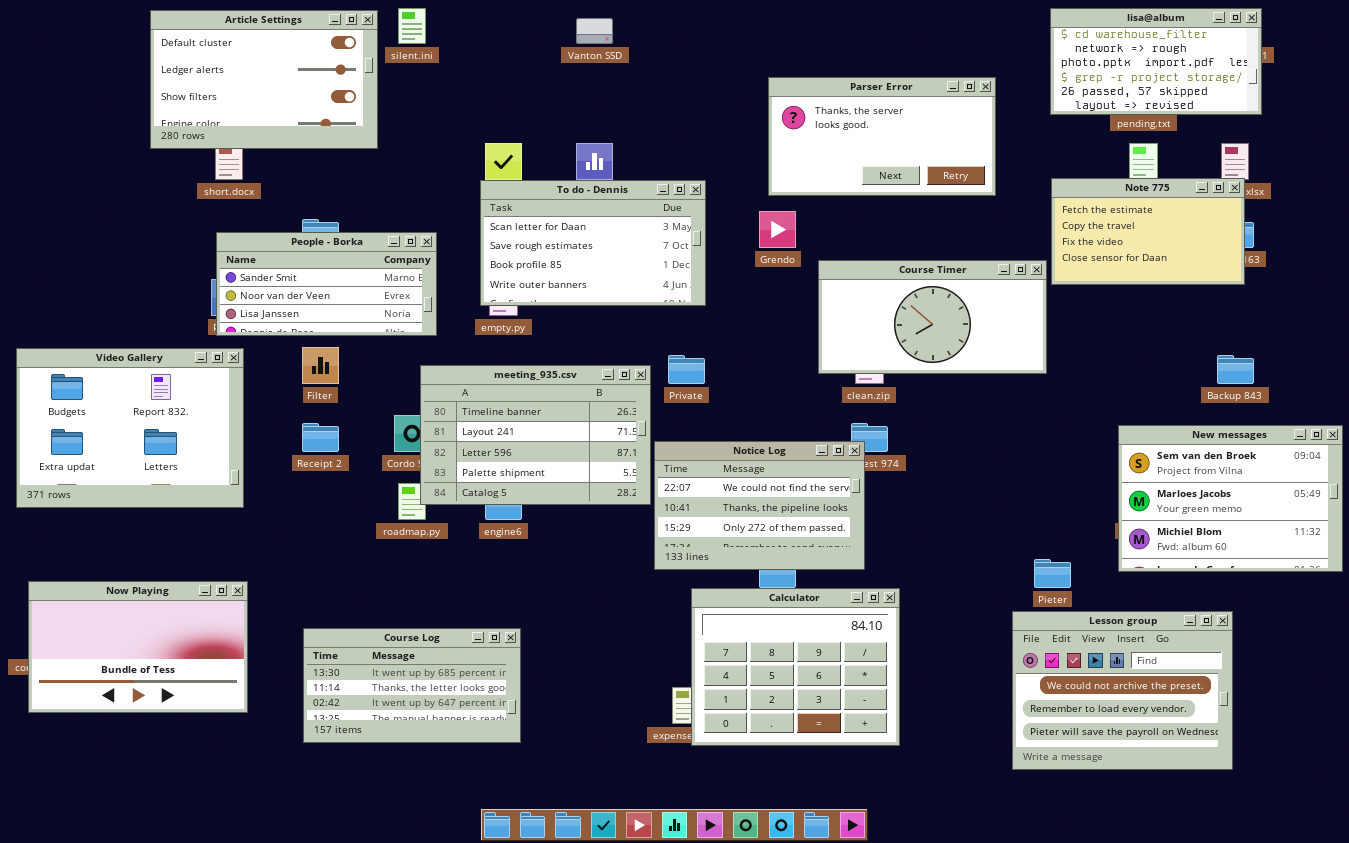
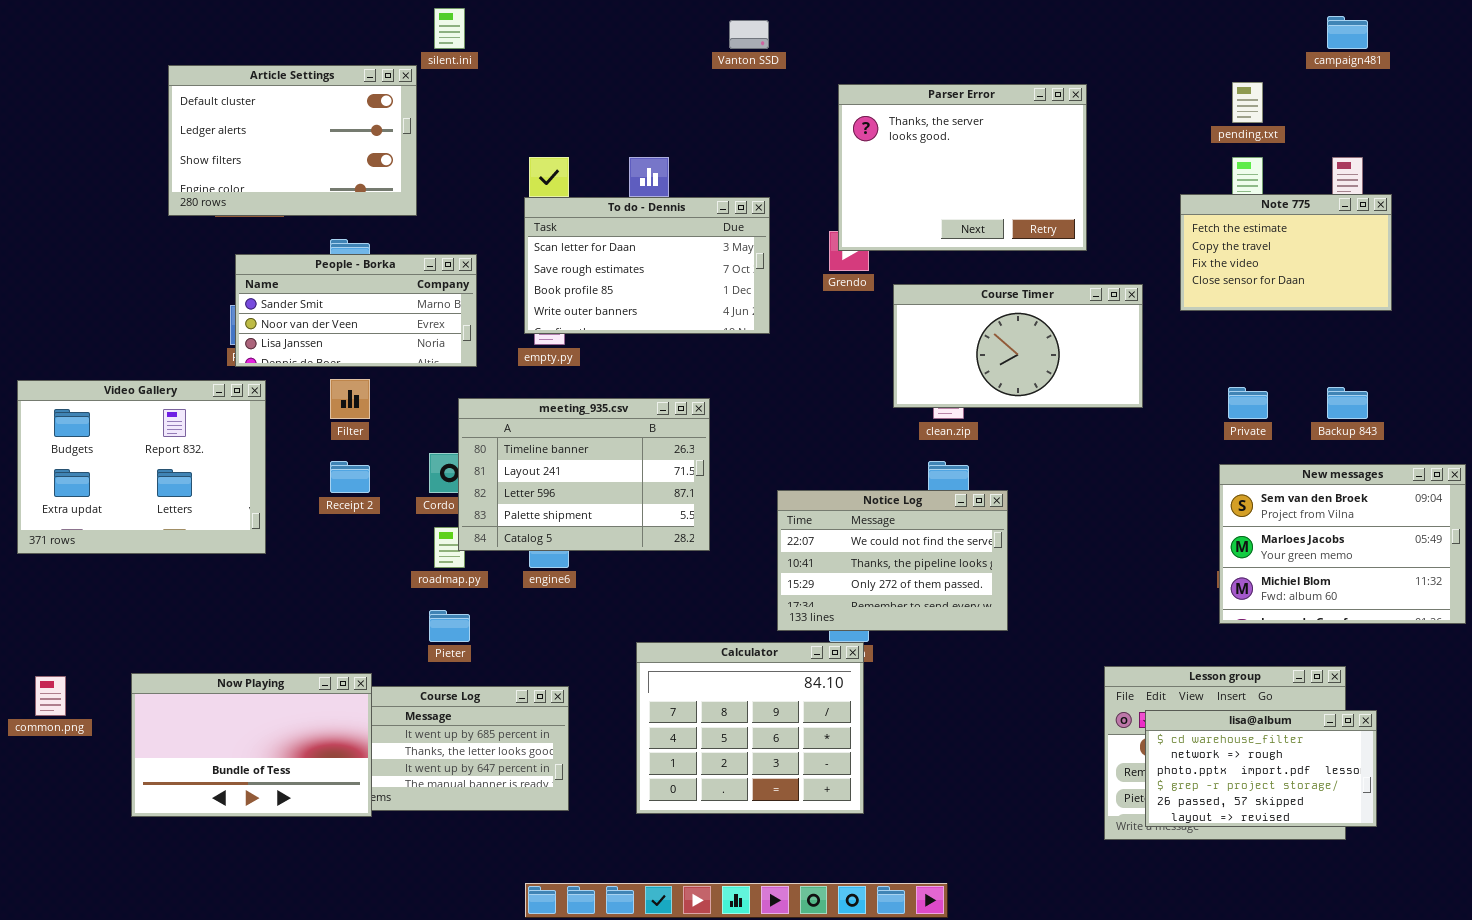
lisa@album: [1050,8,1262,115] -> [1145,710,1377,827], moved
Article Settings: [150,10,378,149] -> [168,65,417,216], moved
Vanton SSD: [576,18,613,44] -> [729,20,769,49], moved
Parser Error: [768,77,996,196] -> [838,84,1087,251], resized
Note 775: [1051,178,1245,285] -> [1180,194,1392,311], moved
Private: [668,355,705,384] -> [1228,387,1268,419], moved
Notice Log: [654,441,865,570] -> [777,490,1008,631], moved
Pieter: [1034,559,1071,588] -> [429,610,470,642], moved
Now Playing: [28,581,248,713] -> [131,673,372,817], moved
Calculator: [691,588,900,746] -> [636,642,864,814], moved

